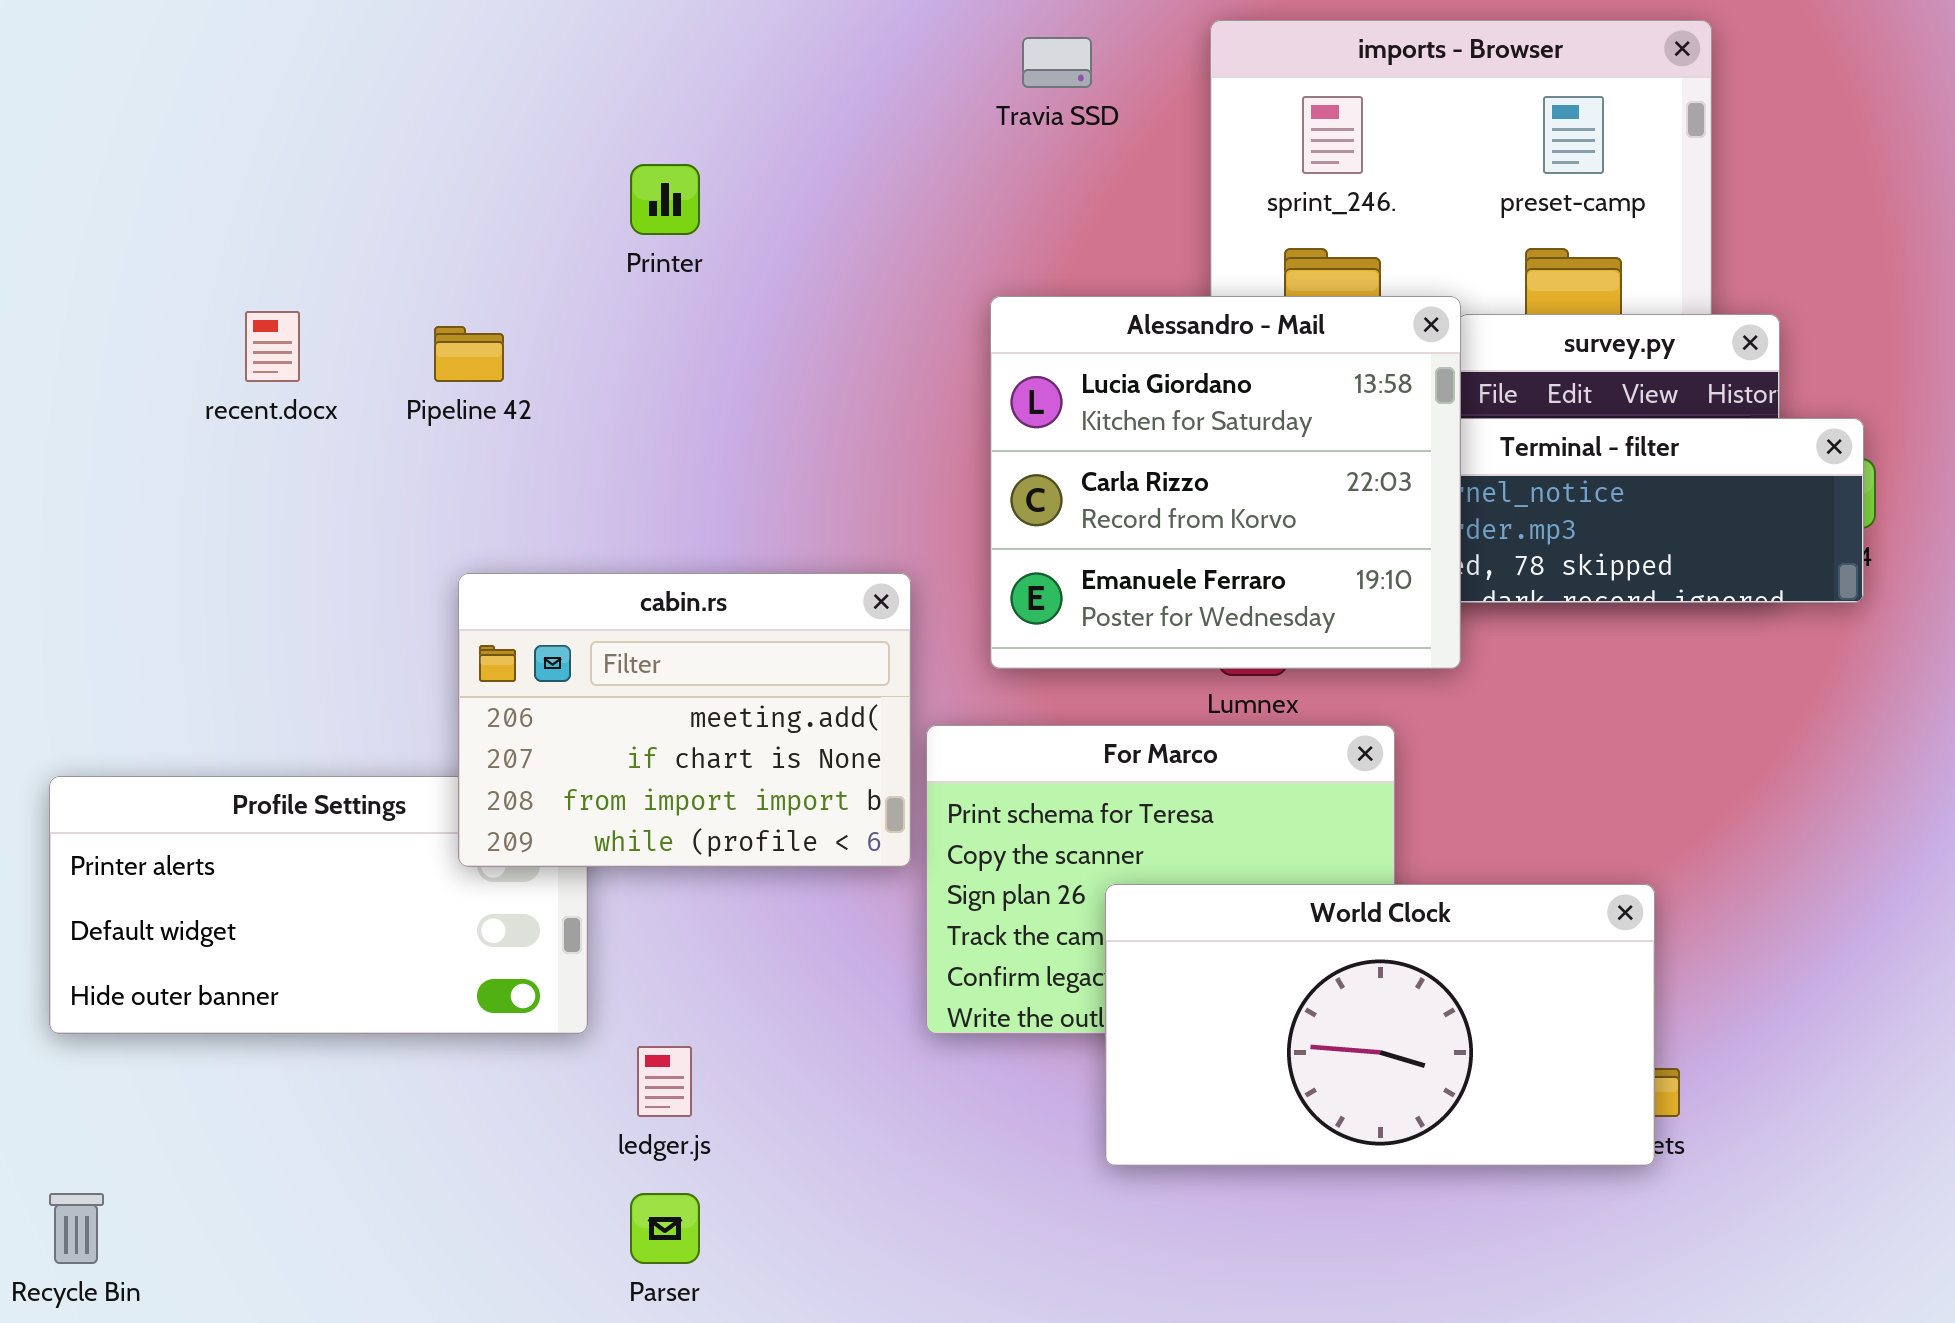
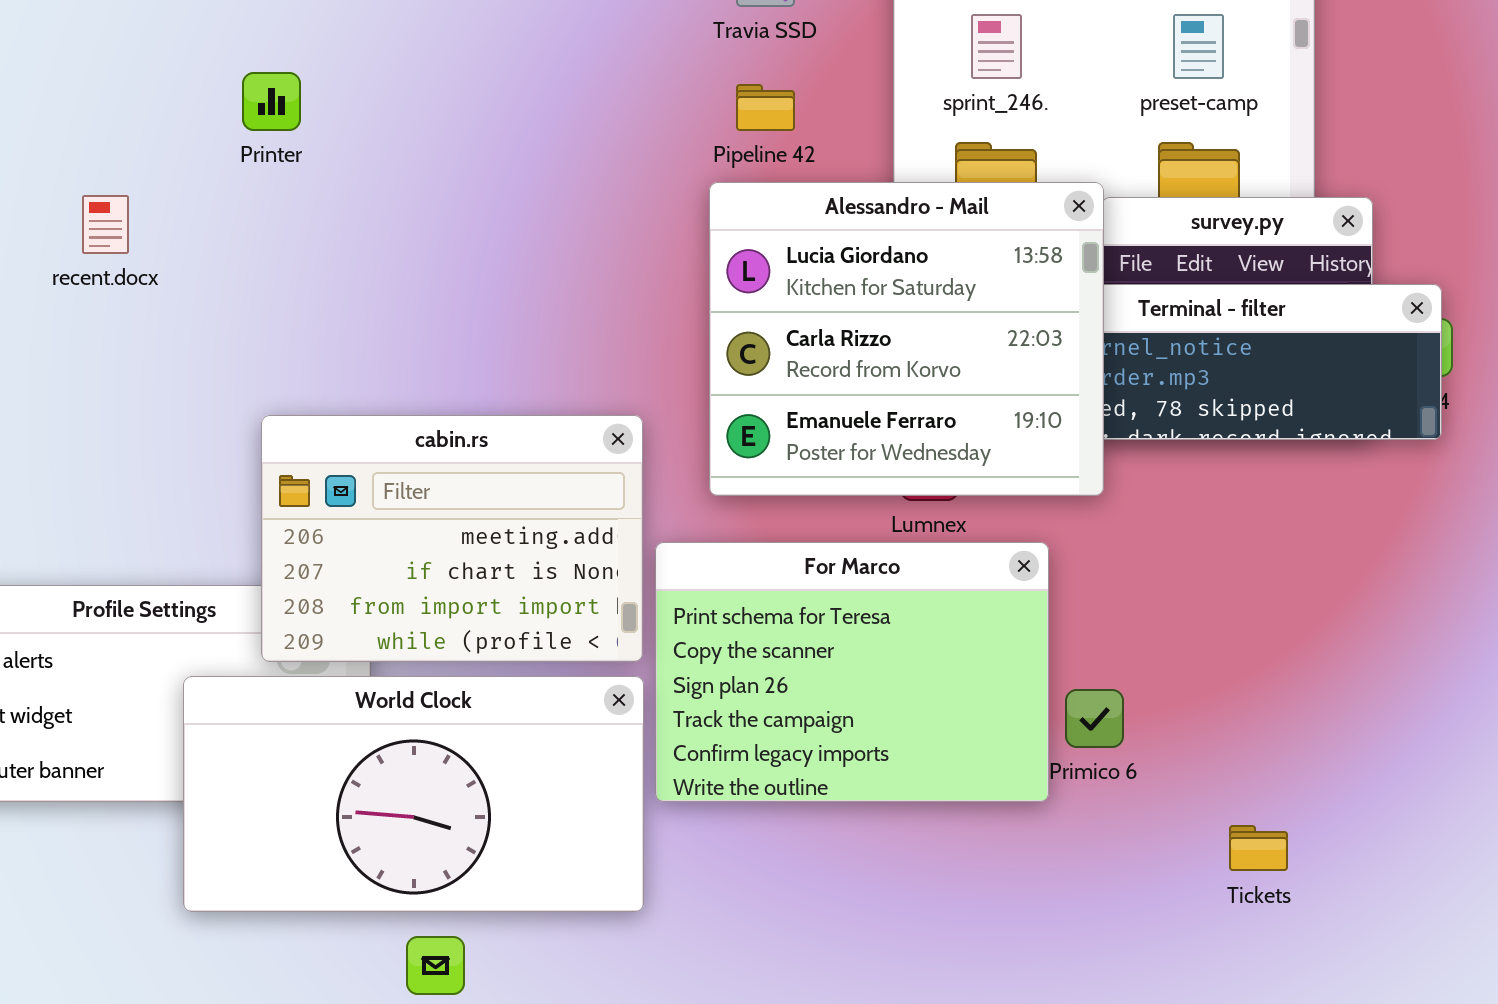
Printer: [630,164,700,235] -> [242,72,301,131], moved
Pipeline 42: [434,326,504,382] -> [736,84,795,131], moved
World Clock: [1105,884,1655,1166] -> [183,676,644,912], moved

